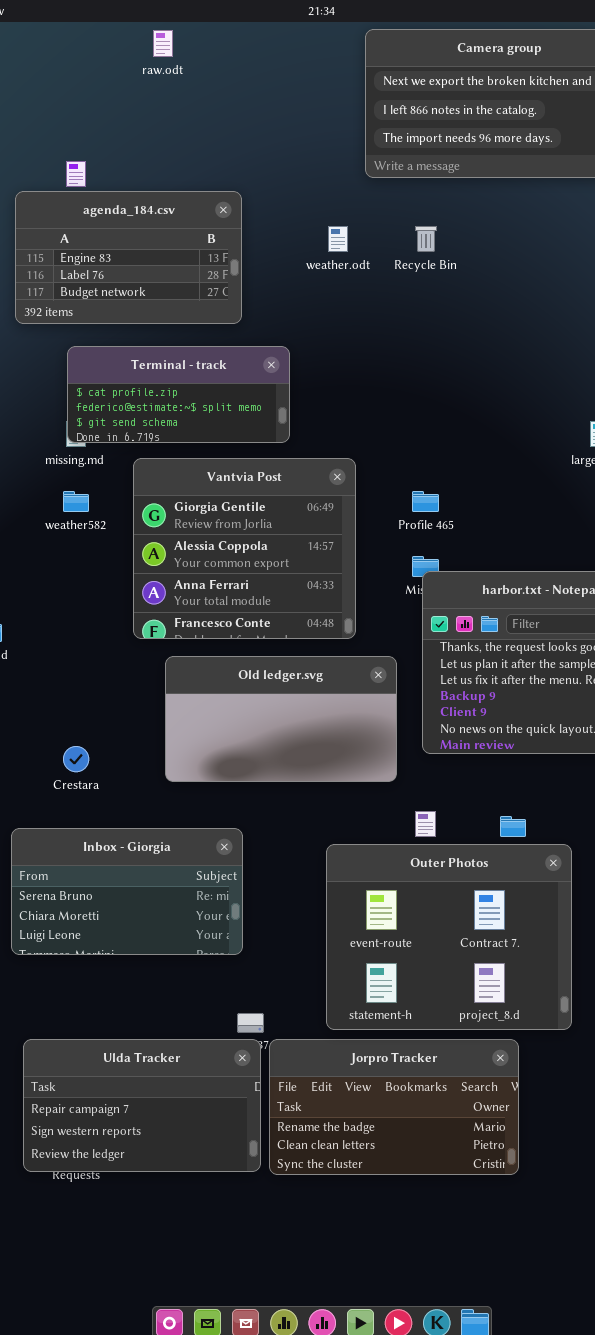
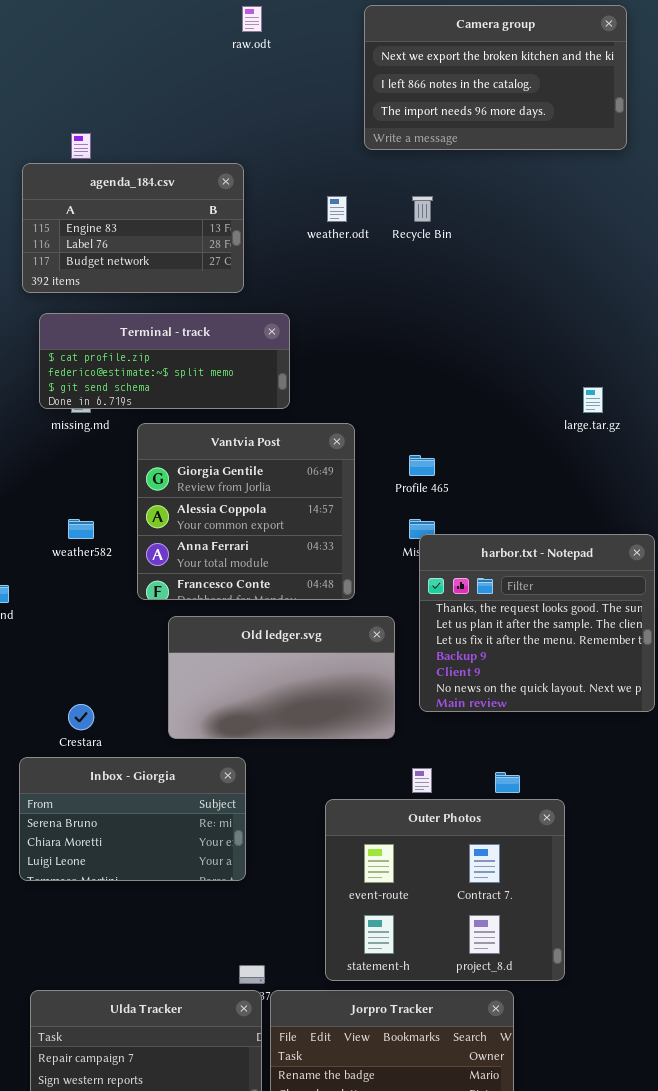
raw.odt: [153,30,173,57] -> [242,6,262,32], moved
Terminal - track: [67,346,290,443] -> [39,313,290,409], resized
weather582: [63,491,89,512] -> [68,519,94,539], moved
Inbox - Giorgia: [11,828,243,955] -> [19,757,246,881], moved

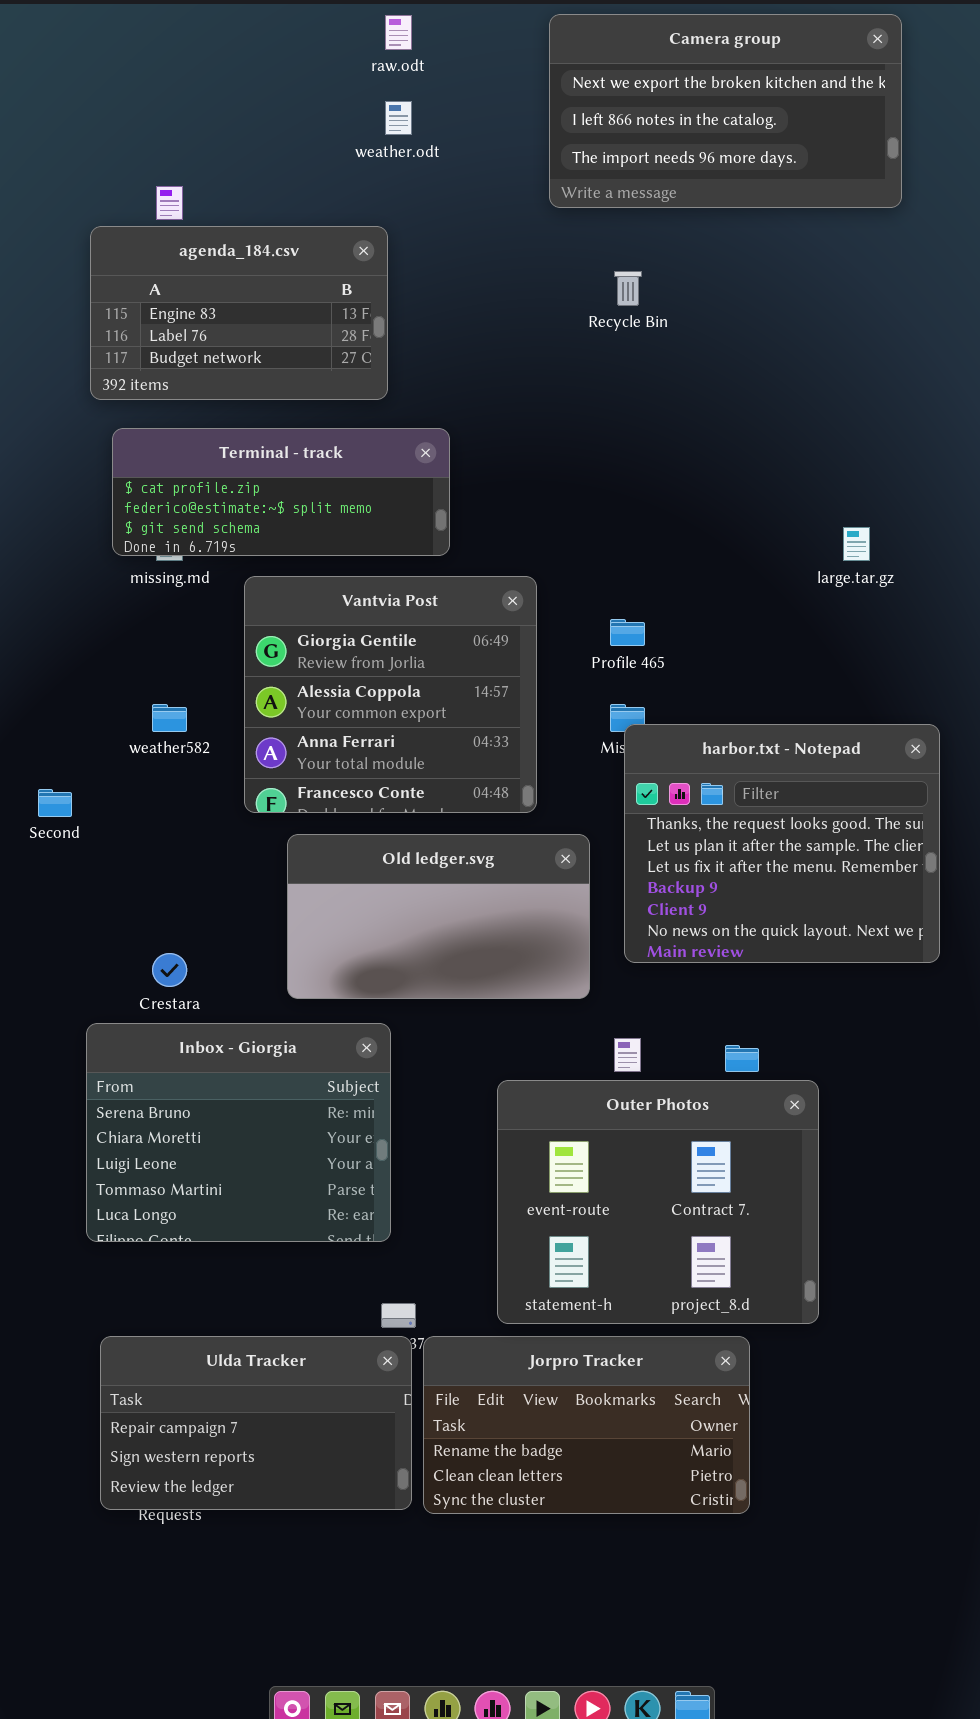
weather.odt: [327,196,347,222] -> [385,101,412,135], moved
Inbox - Giorgia: [19,757,246,881] -> [86,1023,391,1242], resized

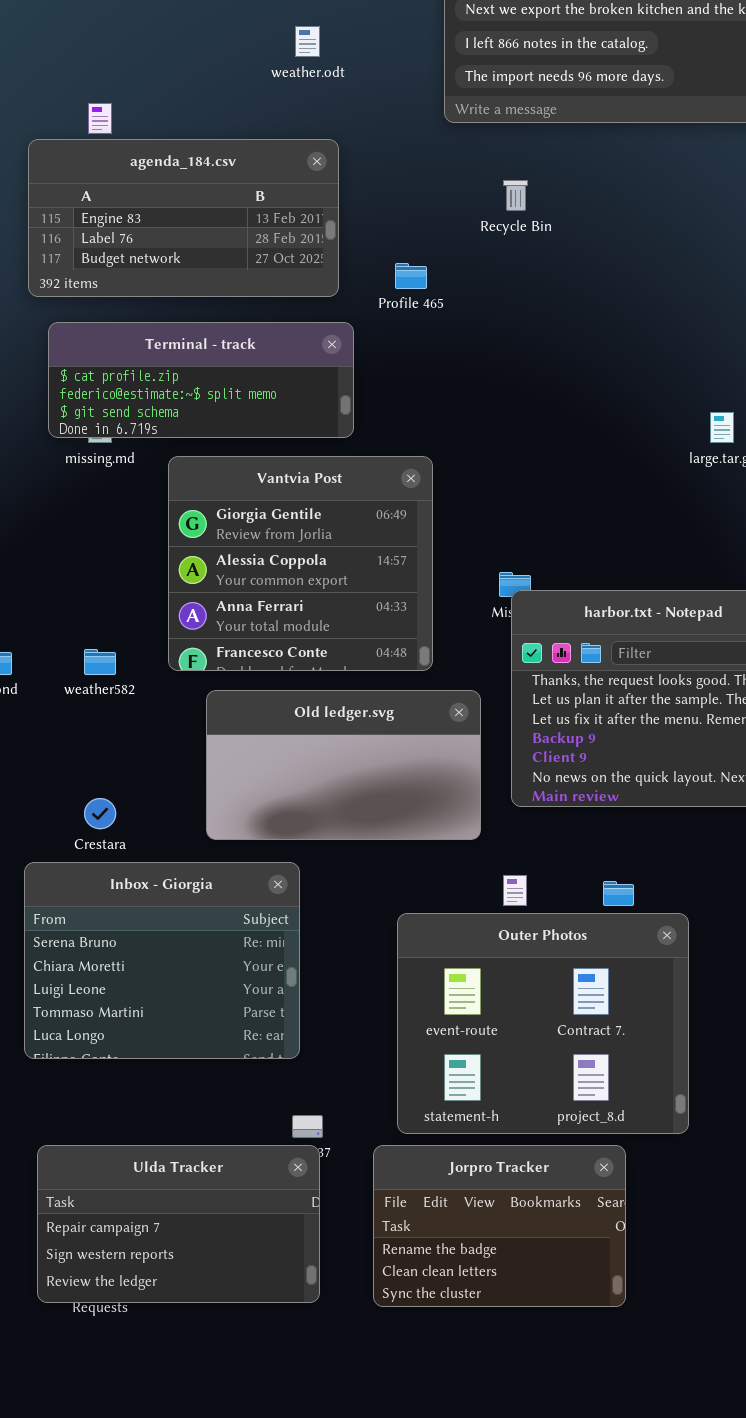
agenda_184.csv: [90,226,388,400] -> [28,139,339,297], resized
Profile 465: [610,619,645,646] -> [395,263,427,289], moved
weather582: [152,704,187,732] -> [84,649,116,675], moved
Jorpro Tracker: [423,1336,750,1514] -> [373,1145,626,1307], resized

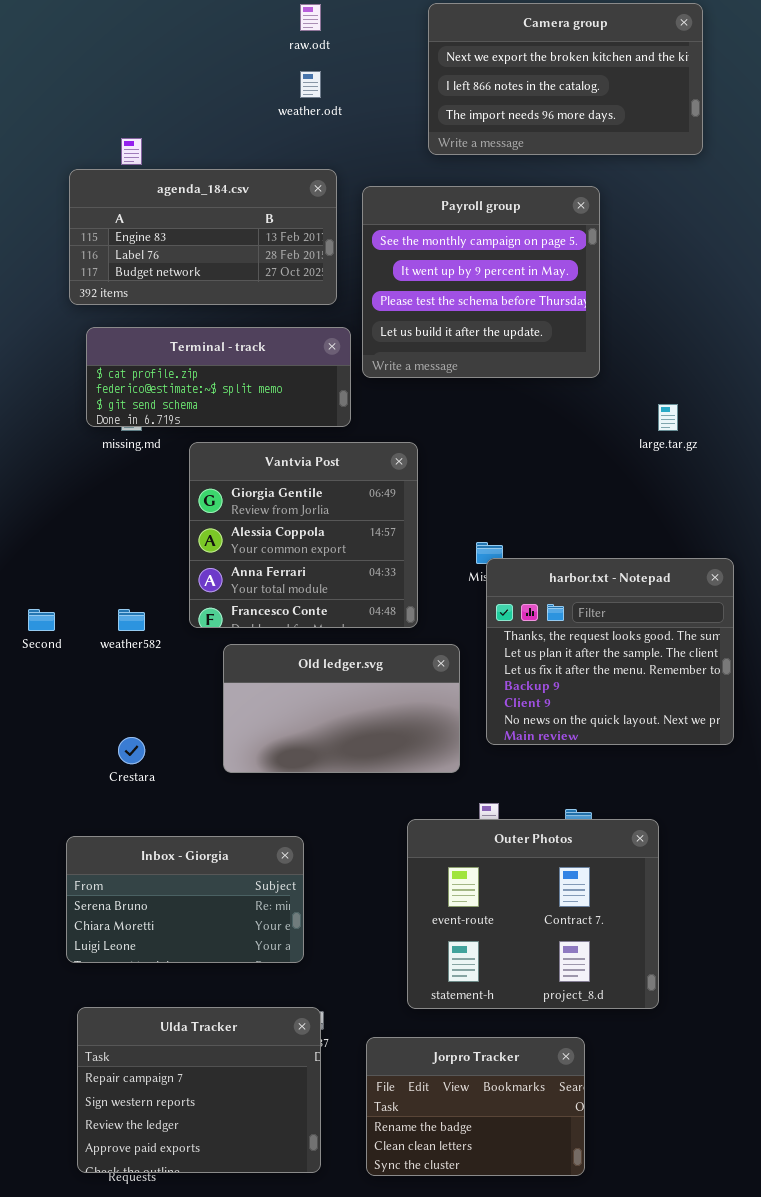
Payroll group: none -> [362,186,600,378], opened
Inbox - Giorgia: [24,862,300,1059] -> [66,836,304,963], resized
Outer Photos: [397,913,689,1134] -> [407,819,659,1009], moved
Ulda Tracker: [37,1145,320,1303] -> [77,1007,321,1173], resized

